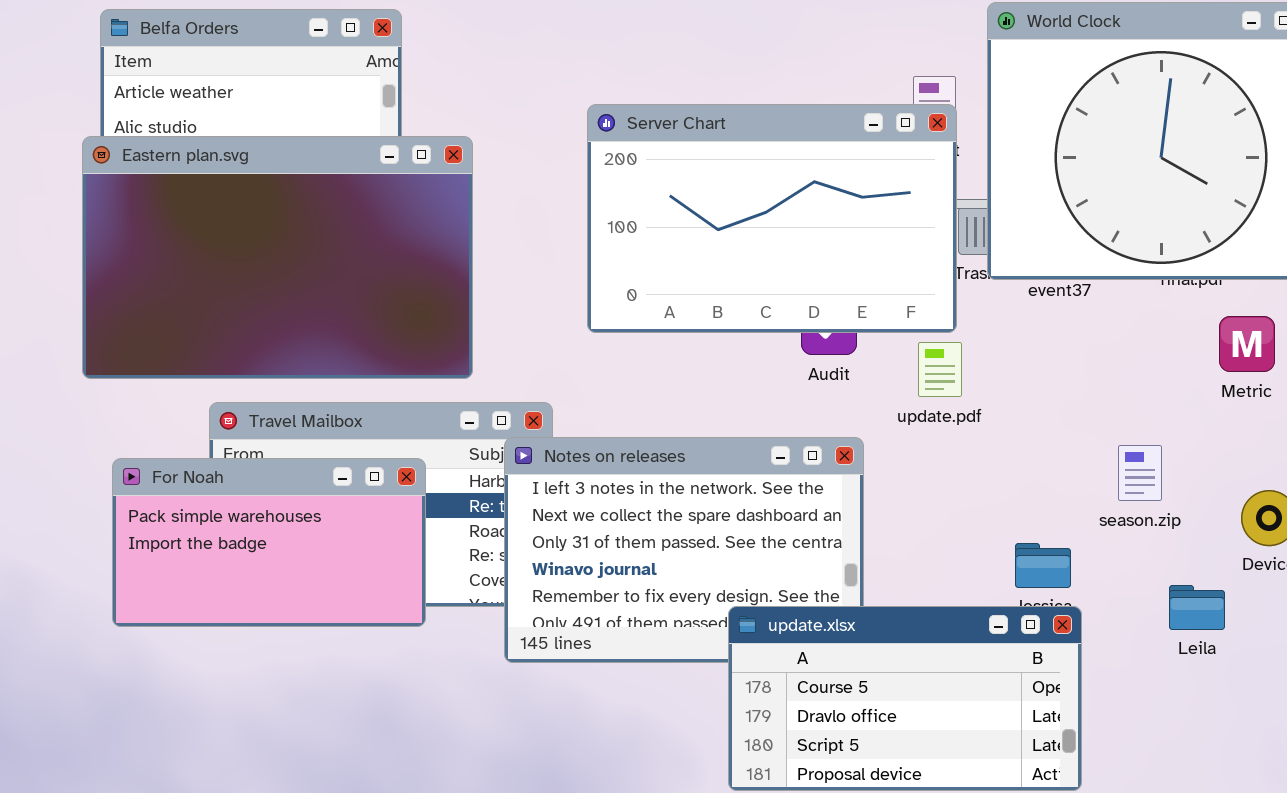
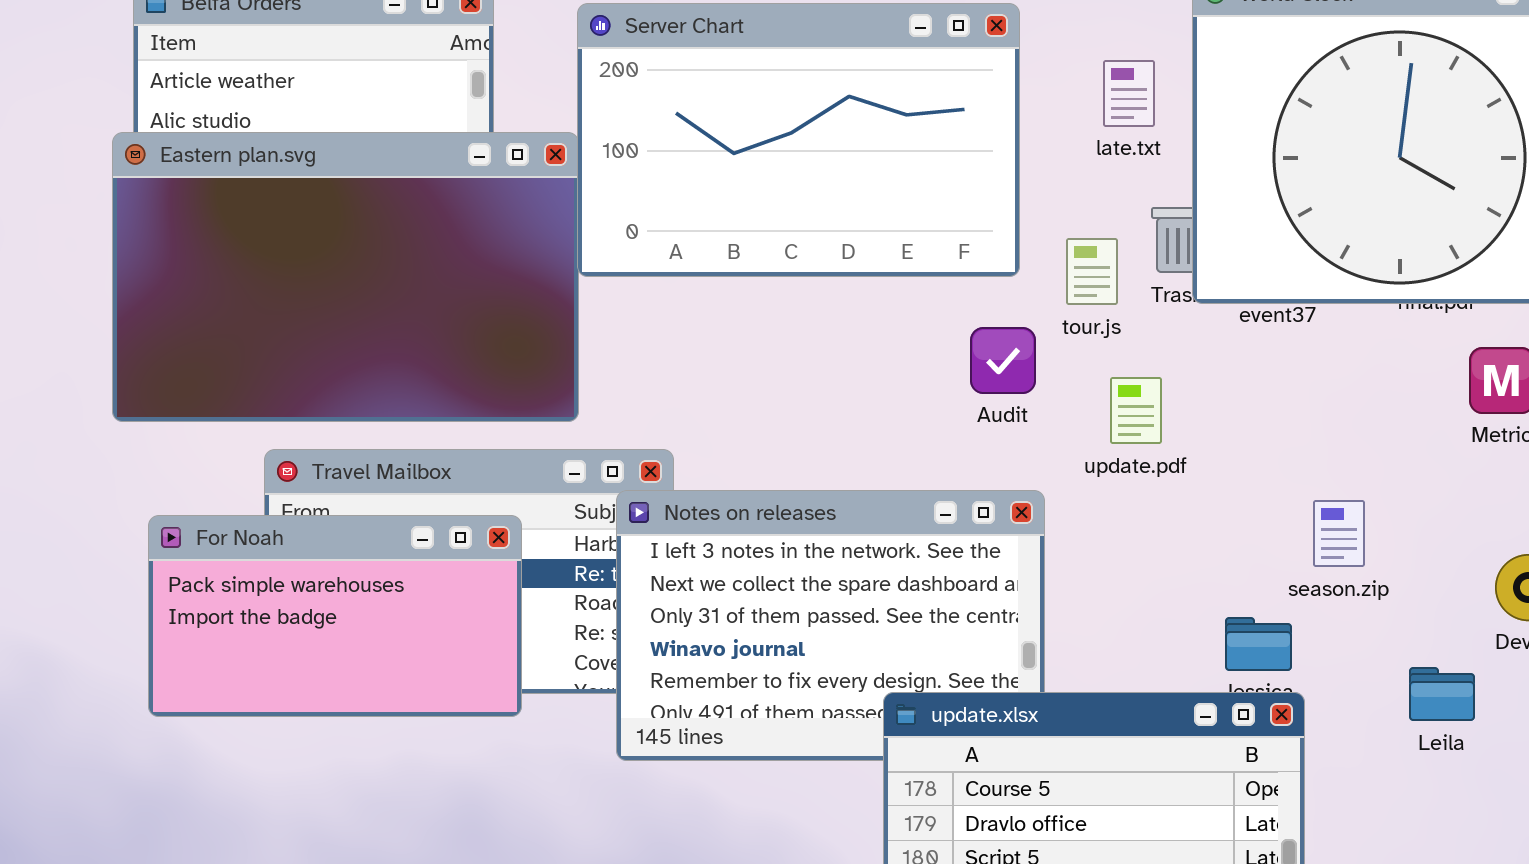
Server Chart: [587,104,957,333] -> [577,3,1020,277], moved
season.zip: [1118,445,1162,501] -> [1313,500,1365,567], moved

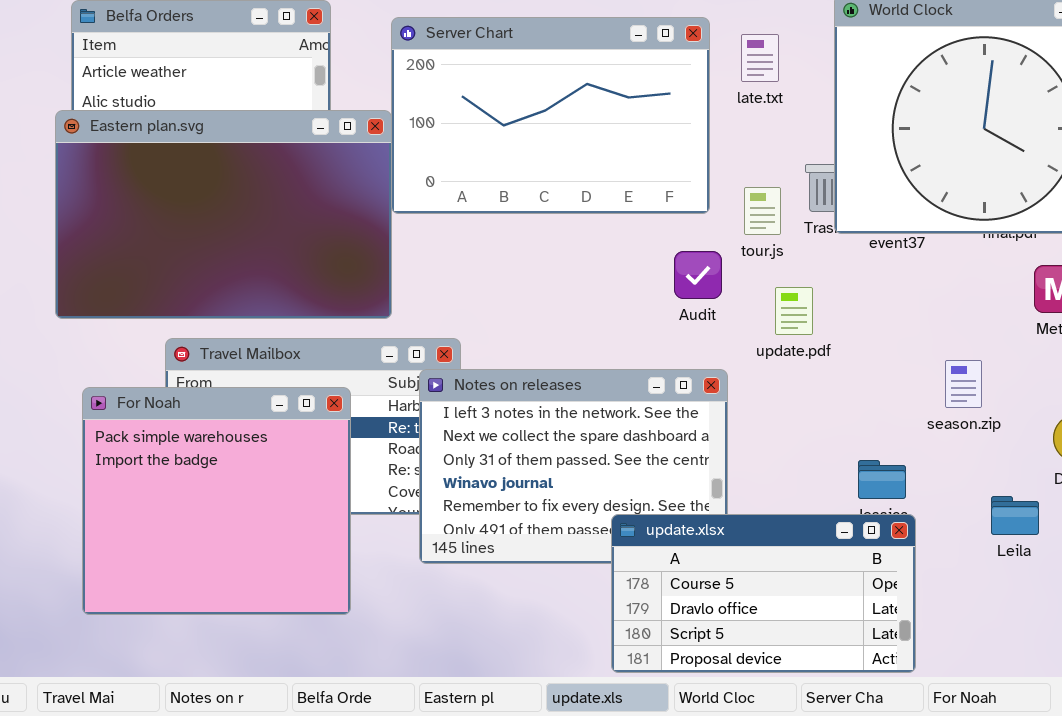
late.txt: [1103,60,1155,127] -> [741,34,779,82], moved
season.zip: [1313,500,1365,567] -> [945,360,982,408], moved
For Noah: [148,515,522,717] -> [82,387,351,615], resized

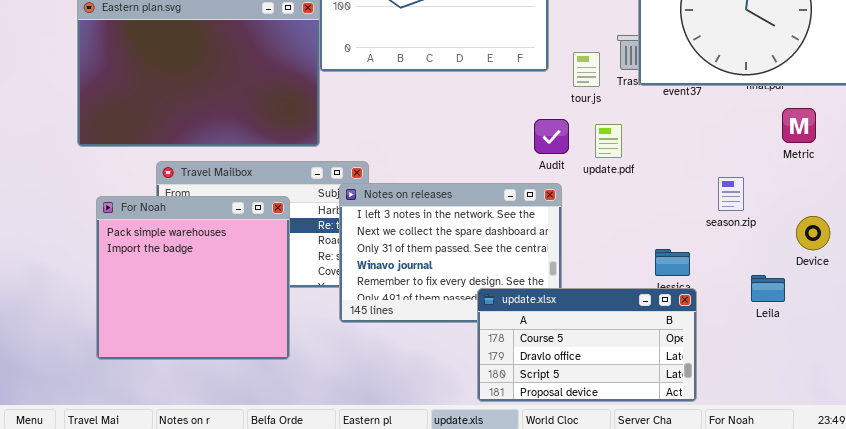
Audit: [674,251,722,299] -> [534,119,569,154], moved

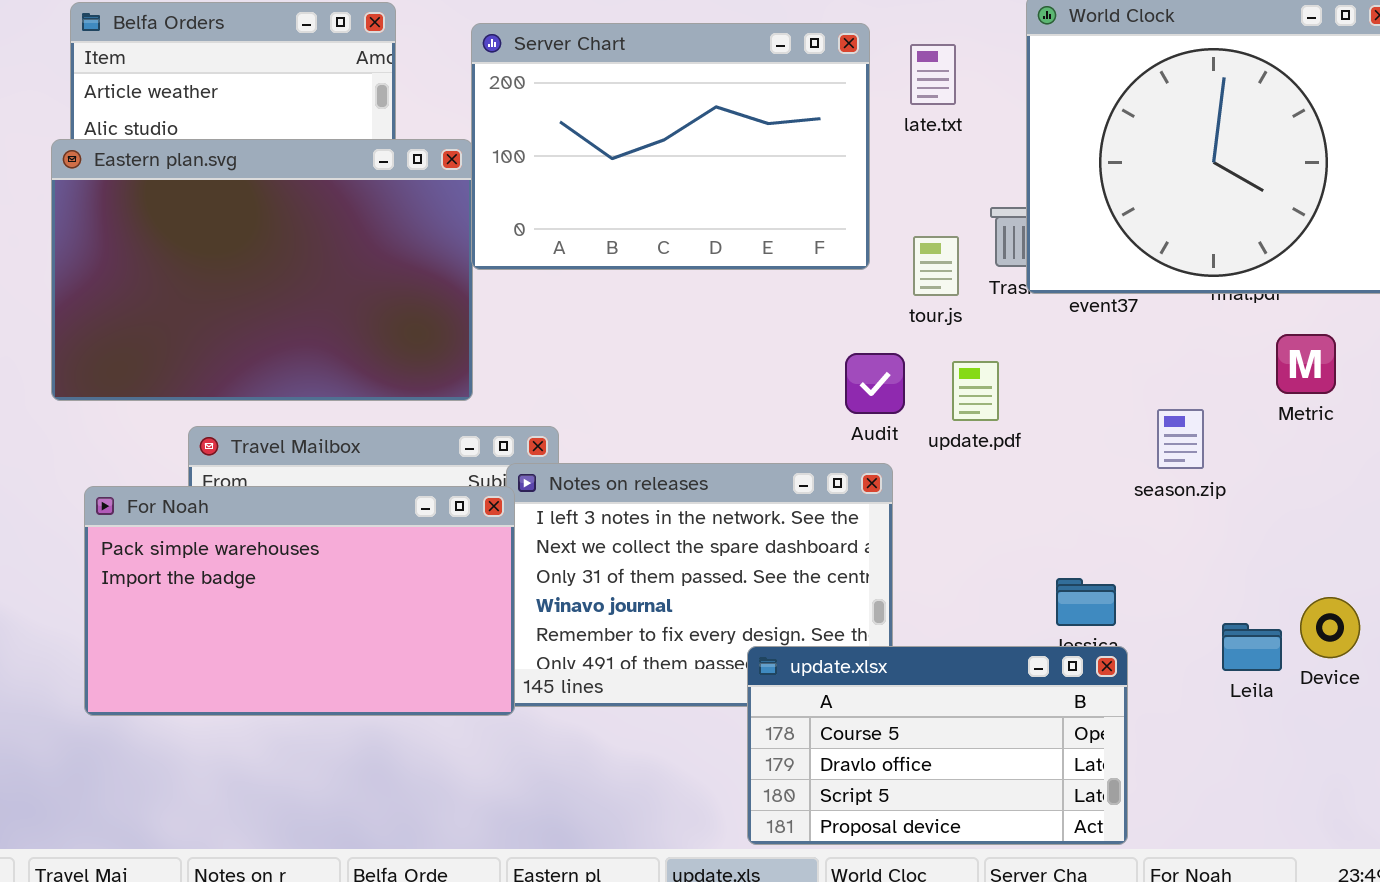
season.zip: [718,177,744,211] -> [1157,409,1204,469], moved
For Noah: [96,196,290,360] -> [84,486,515,716], resized
Device: [796,216,830,250] -> [1300,597,1360,658], moved

